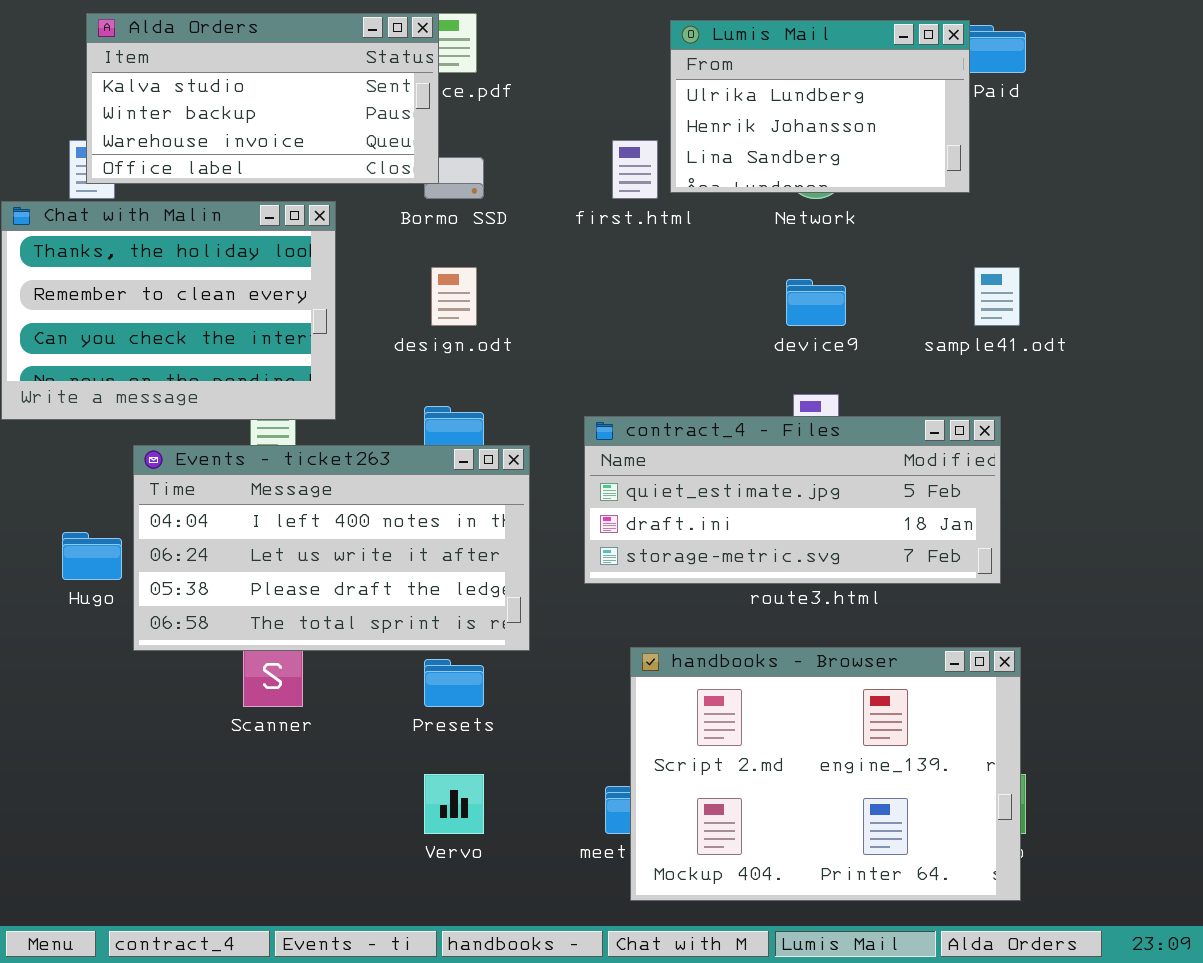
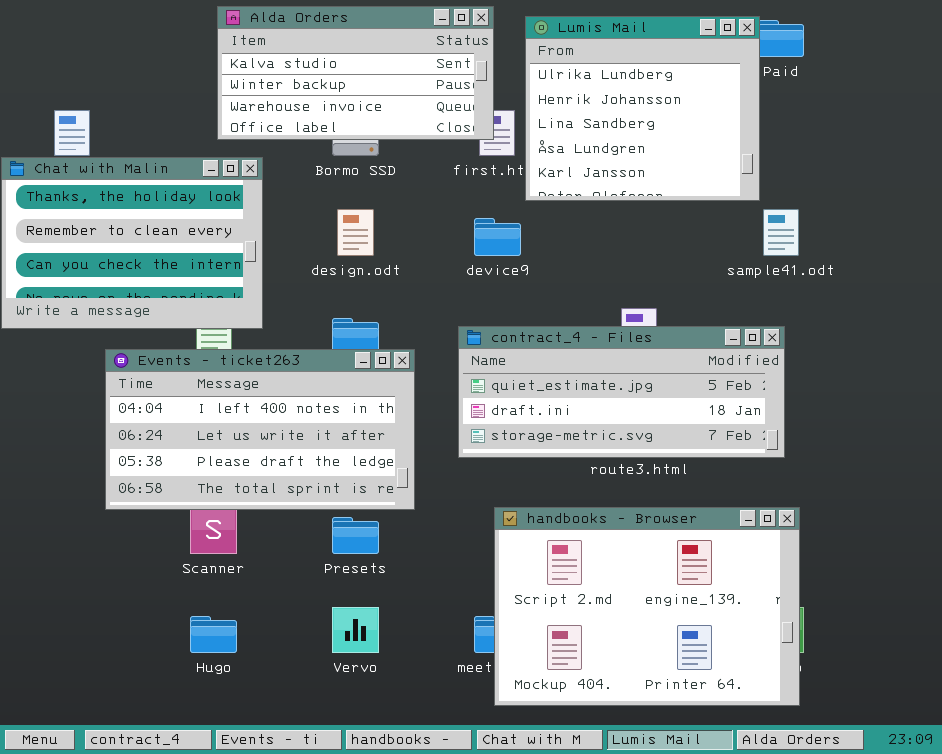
Alda Orders: [86,13,439,184] -> [217,6,494,140], moved
Lumis Mail: [670,20,970,193] -> [525,16,760,201], resized
device9: [786,279,846,326] -> [474,218,521,256], moved
Hugo: [62,532,122,580] -> [190,616,237,653], moved

